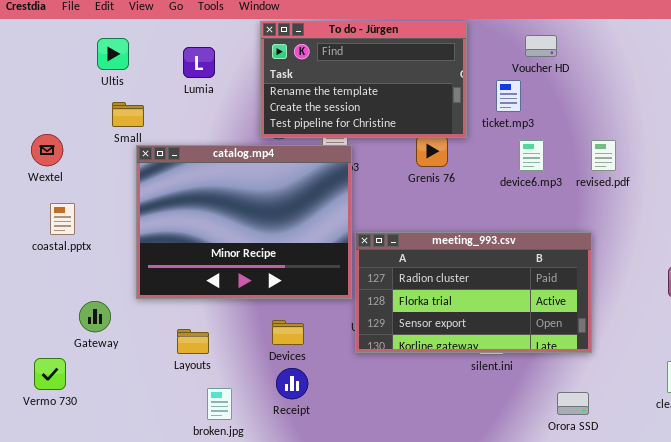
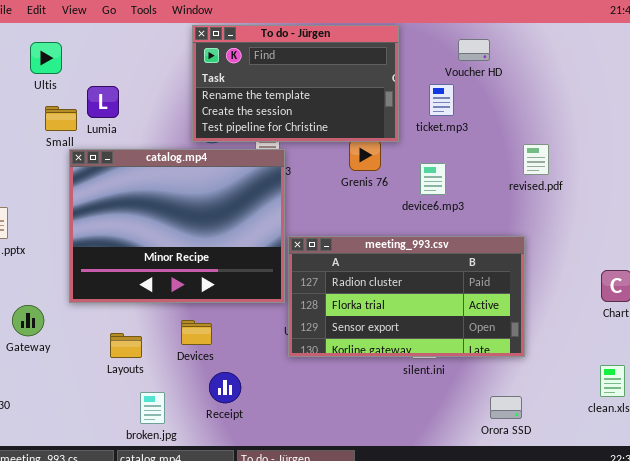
Lumia: [183,47,215,78] -> [87,86,119,118], moved
device6.mp3: [519,140,544,171] -> [420,163,446,195], moved
Devices: [272,320,304,345] -> [181,320,212,345], moved

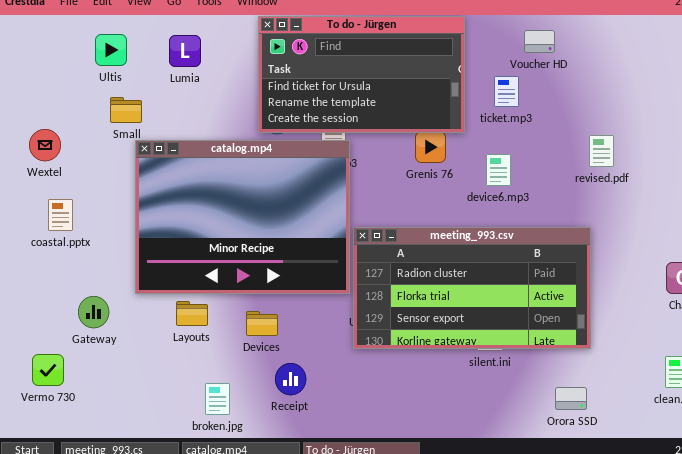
To do - Jürgen: [192,25,399,142] -> [258,16,465,133], scrolled up 1 row
Lumia: [87,86,119,118] -> [169,35,201,67], moved
Layouts: [110,333,142,358] -> [176,301,208,326], moved

